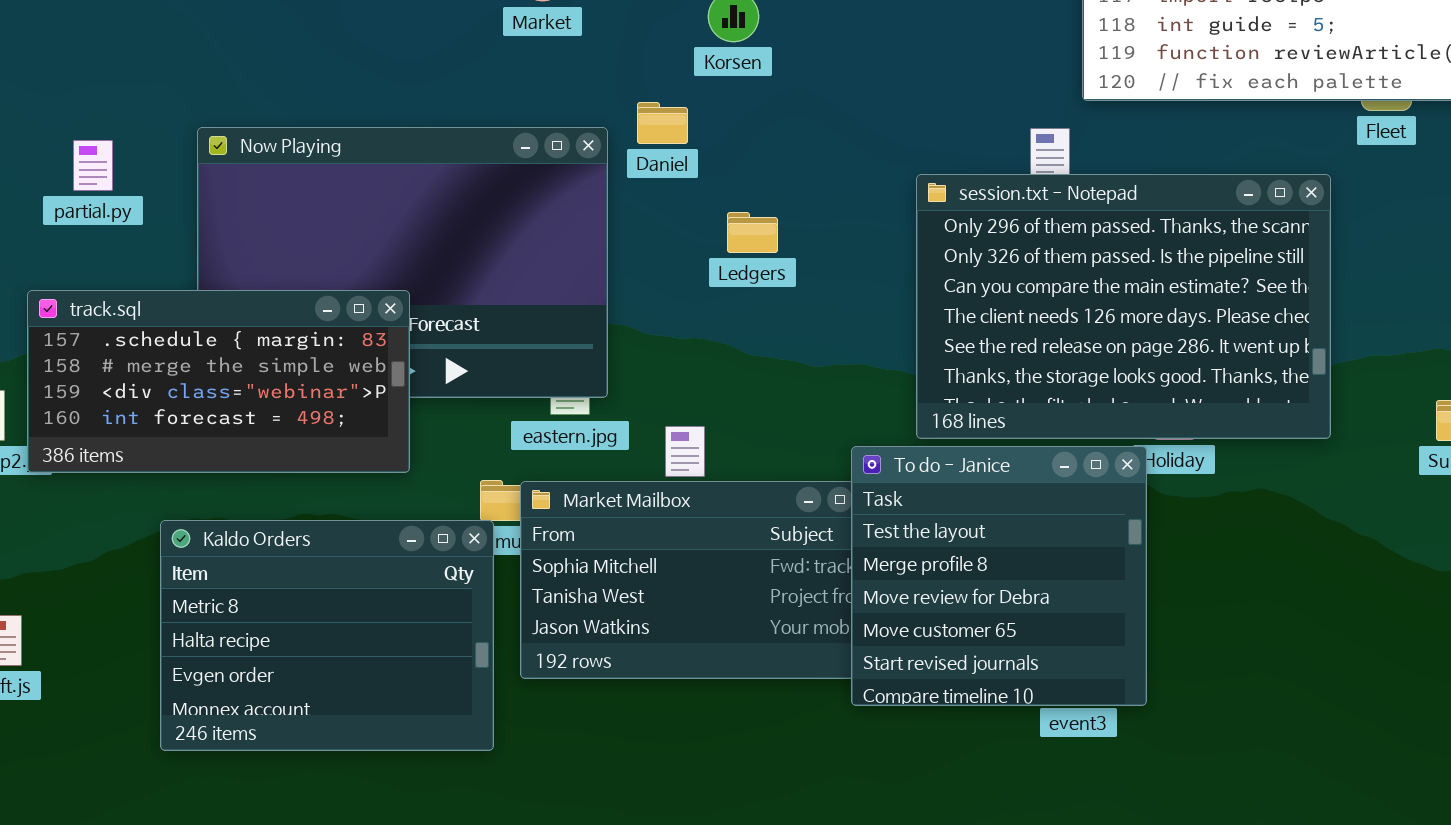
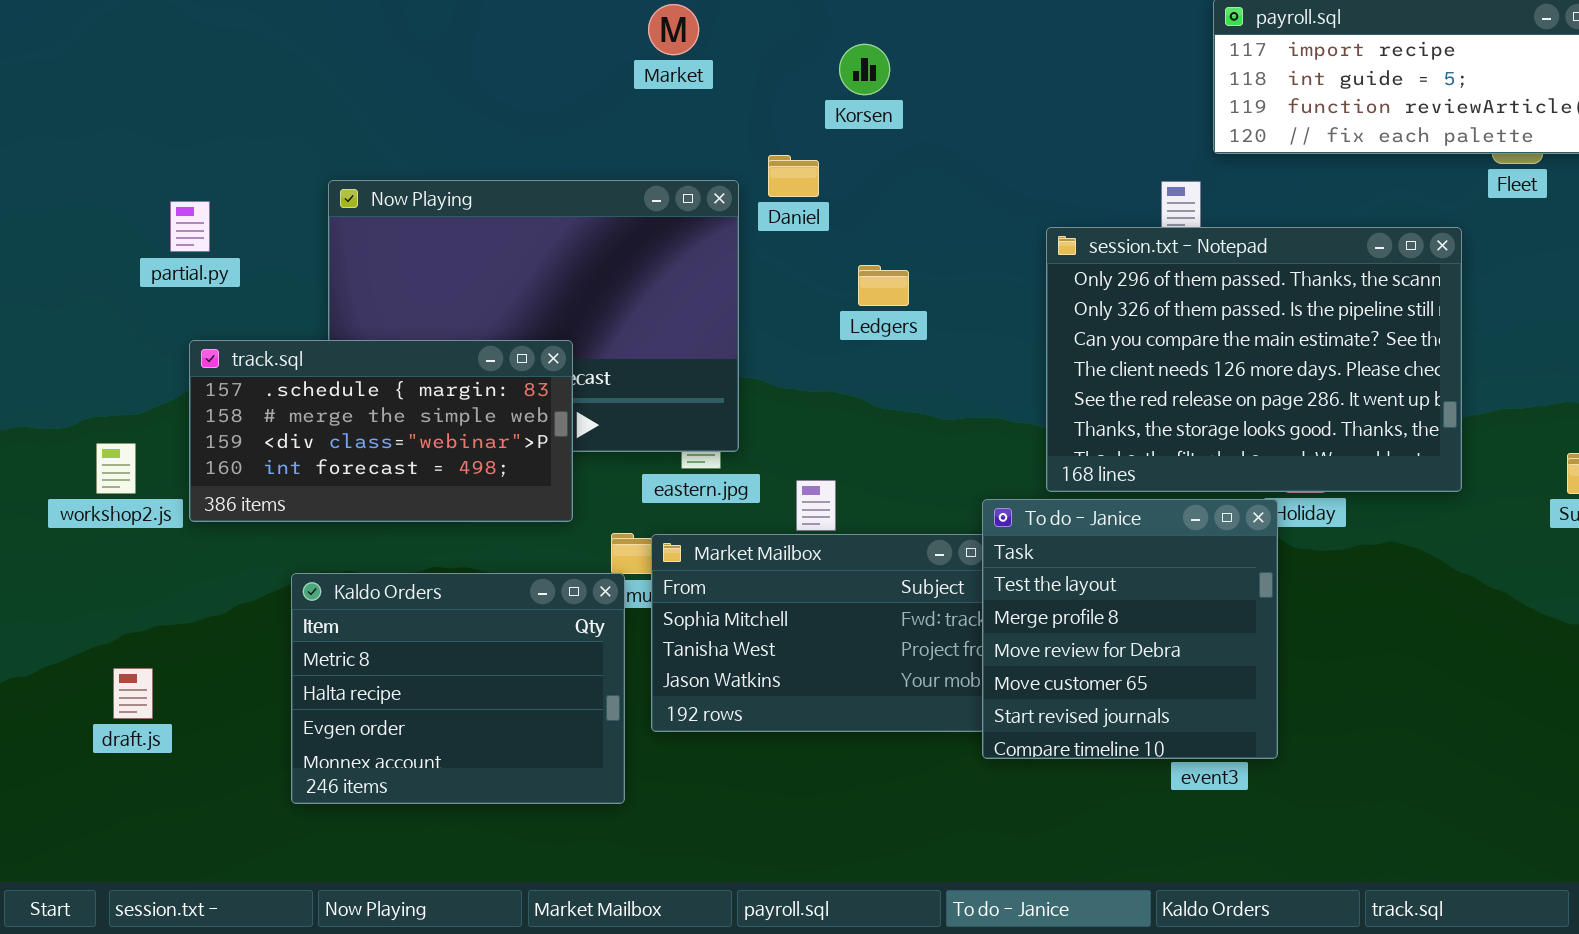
partial.py: [73,140,113,191] -> [170,201,210,252], moved
track.sql: [27,290,410,473] -> [189,340,573,522], moved

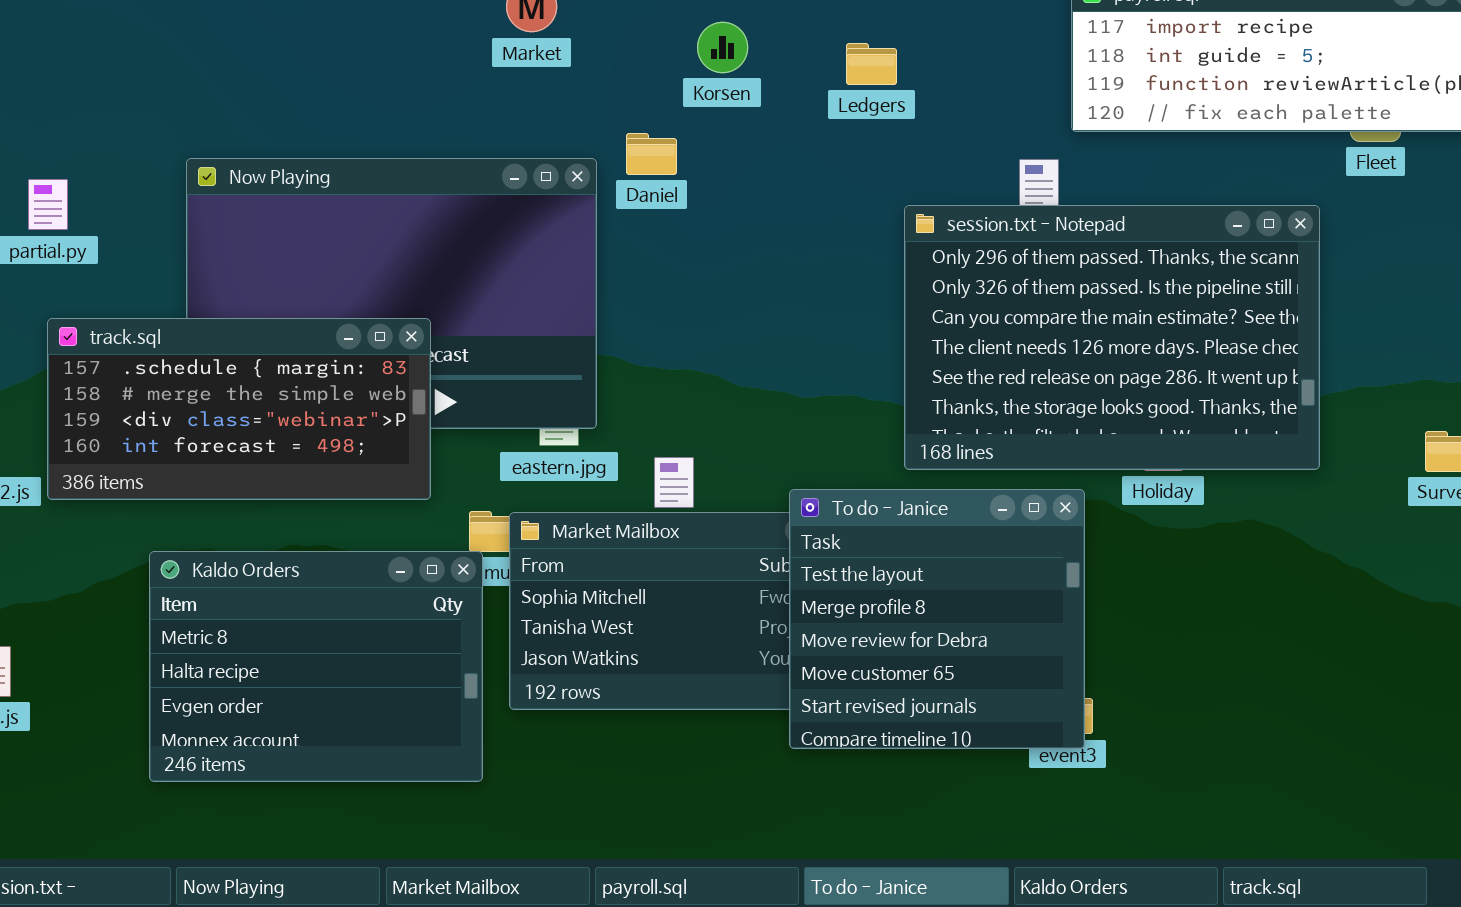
Ledgers: [858,265,909,306] -> [846,43,897,85], moved
To do - Janice: [982,499,1278,759] -> [789,489,1085,749], moved

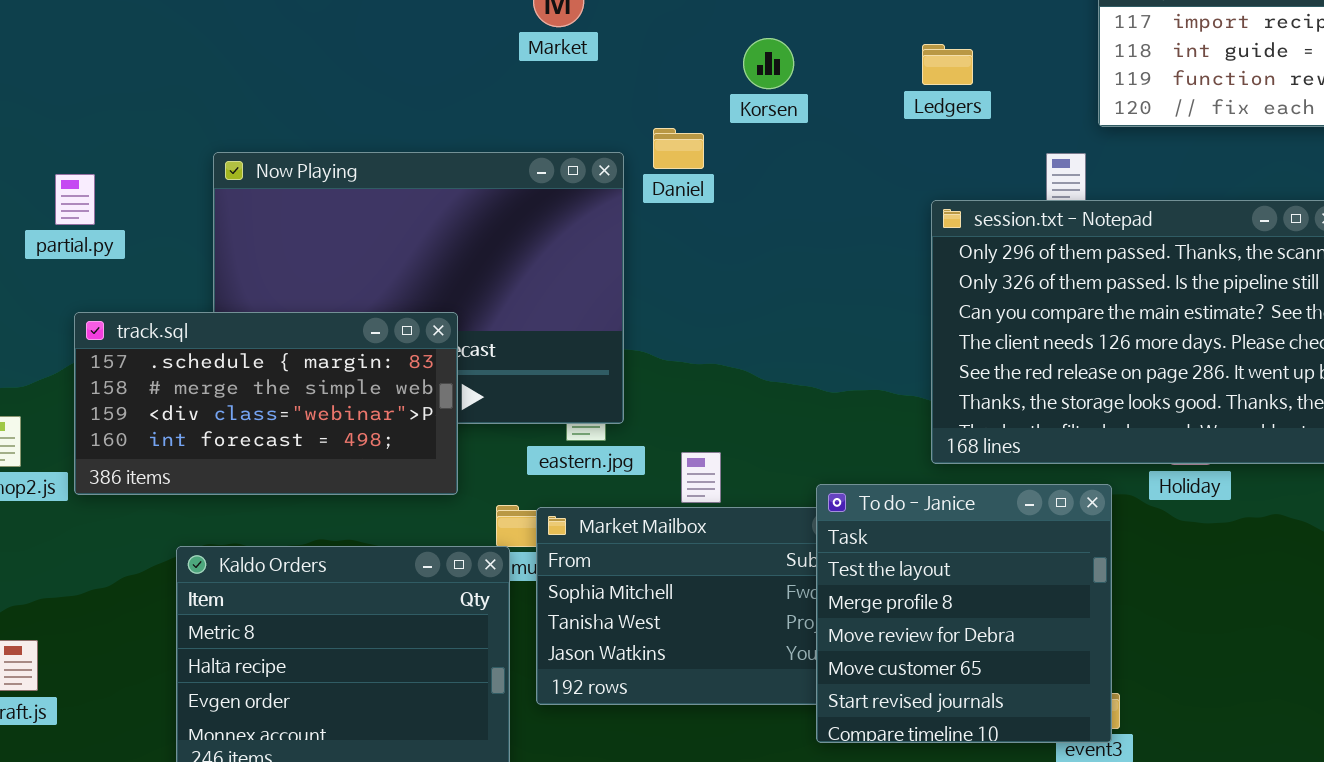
Korsen: [697,22,748,73] -> [743,38,794,89], moved
Ledgers: [846,43,897,85] -> [922,44,973,85], moved

